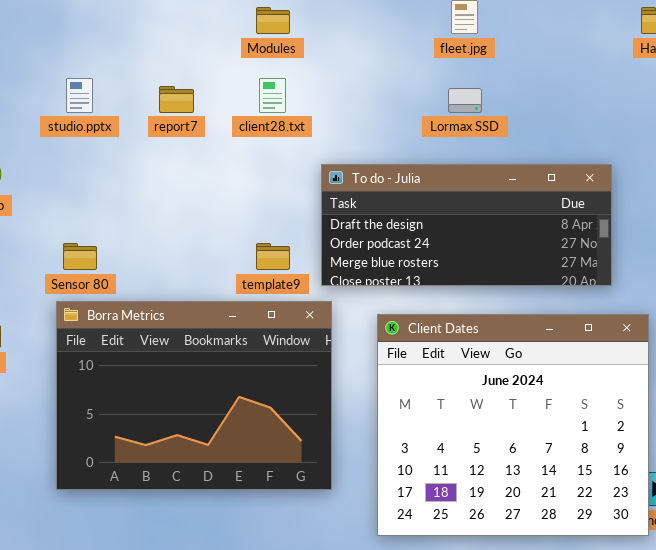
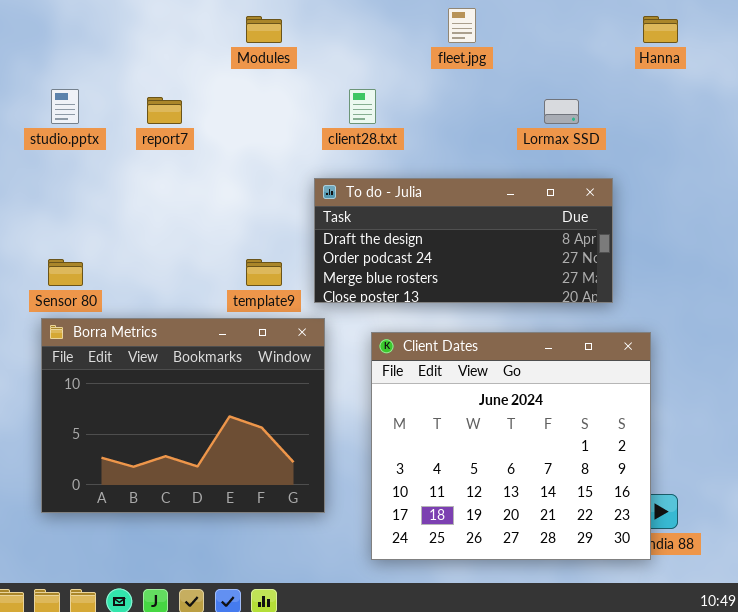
client28.txt: [259,78,286,113] -> [349,89,376,124], moved
Lormax SSD: [448,88,482,113] -> [544,99,579,124], moved

